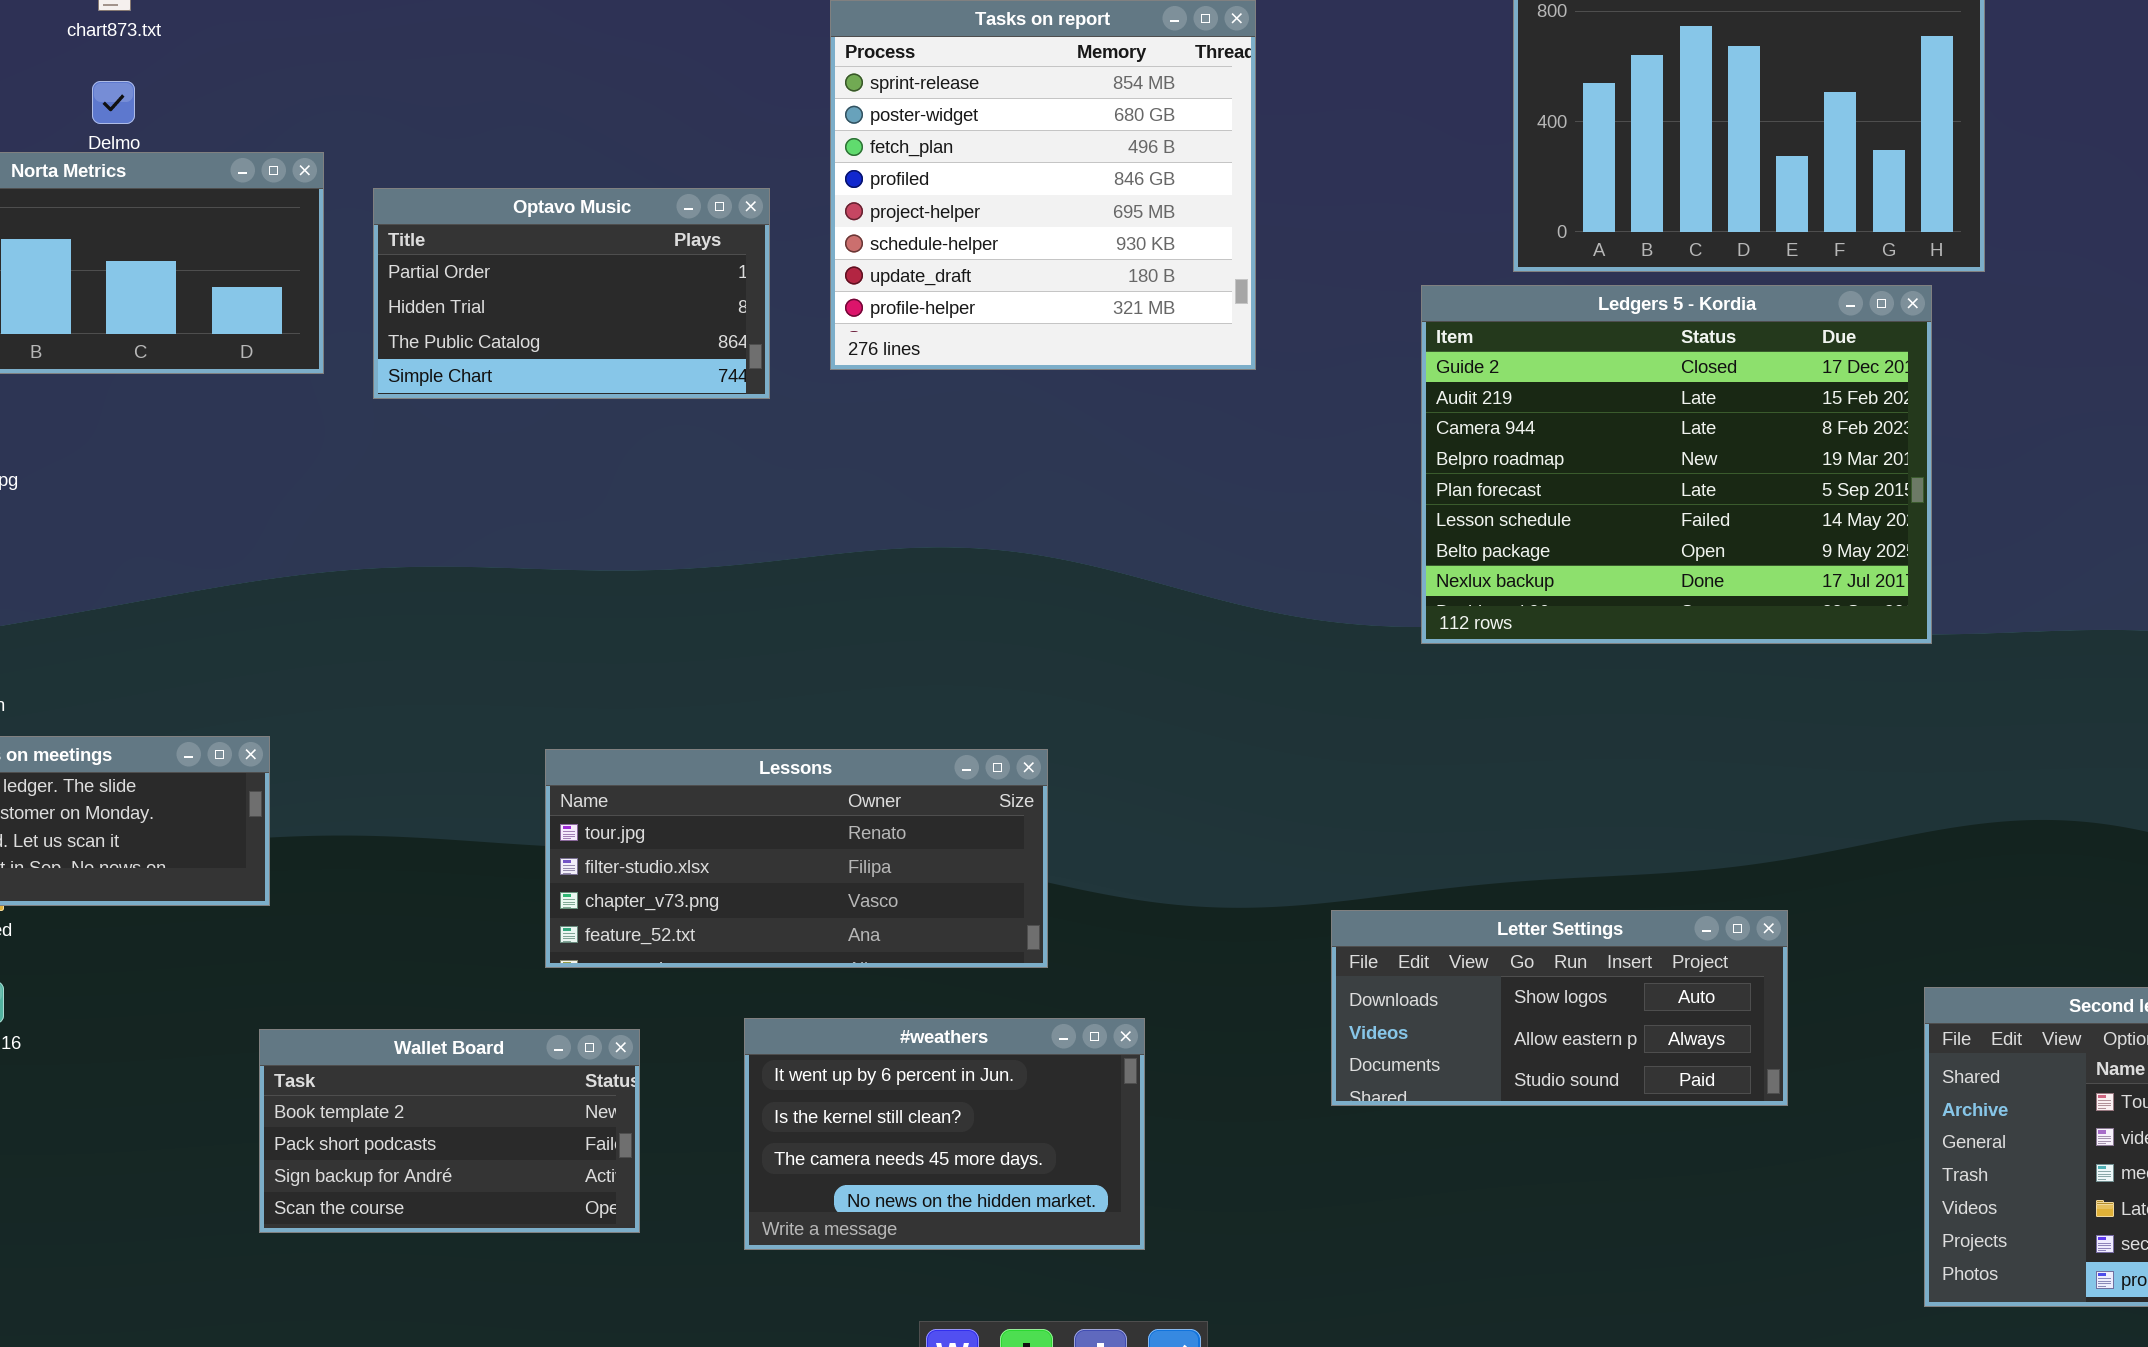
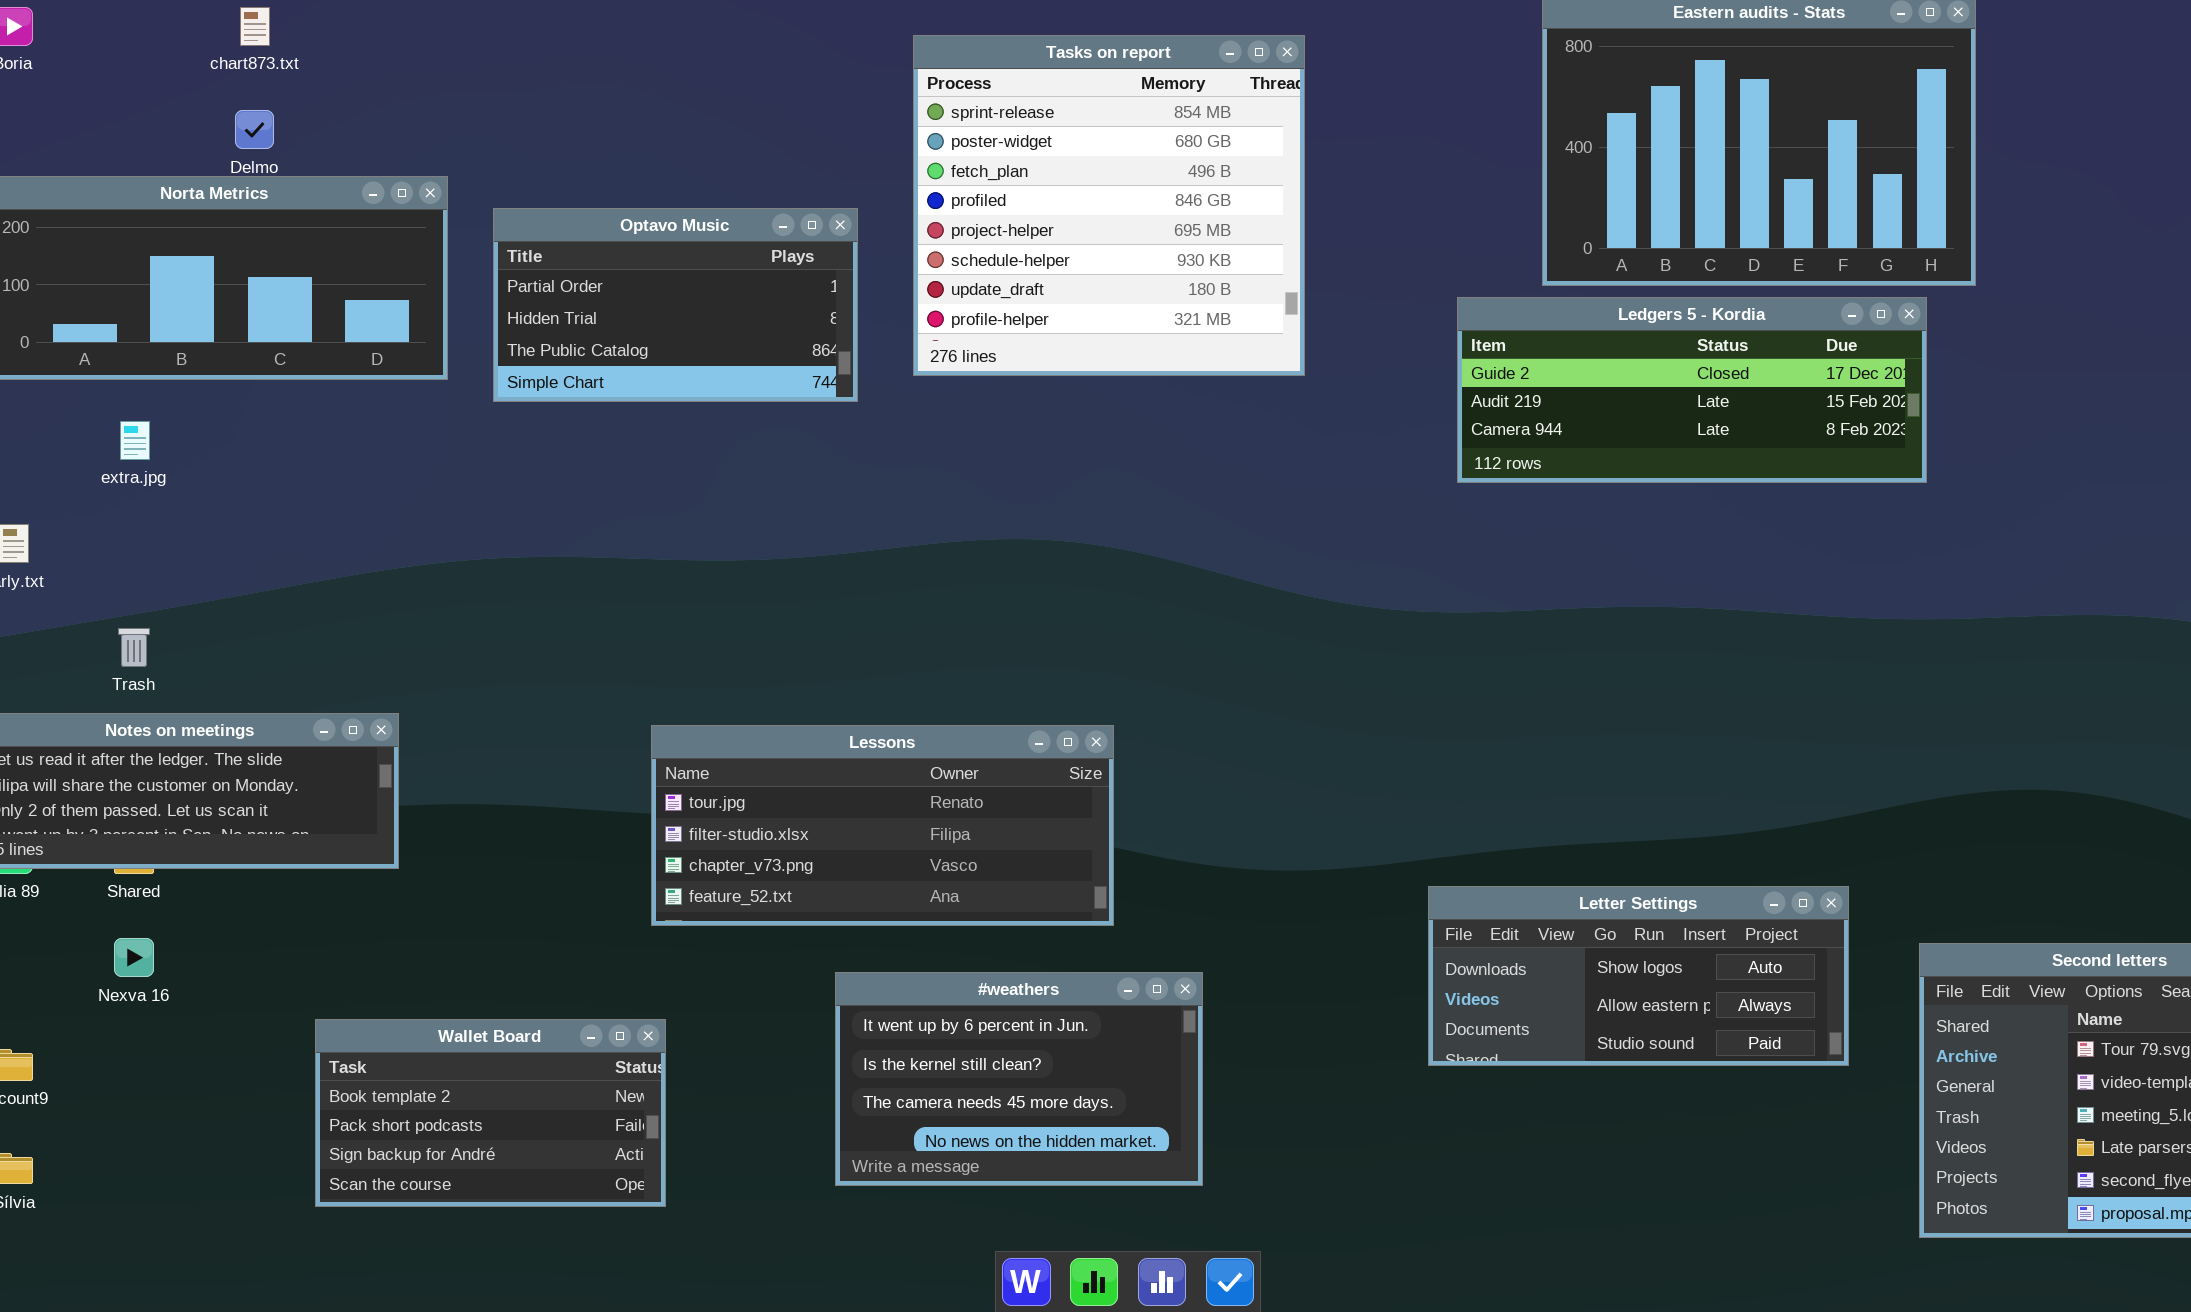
Ledgers 5 - Kordia: [1421,285,1932,644] -> [1457,297,1927,483], resized
Letter Settings: [1331,910,1788,1106] -> [1428,886,1849,1066], moved
Wallet Board: [259,1029,640,1233] -> [315,1019,666,1207], moved

